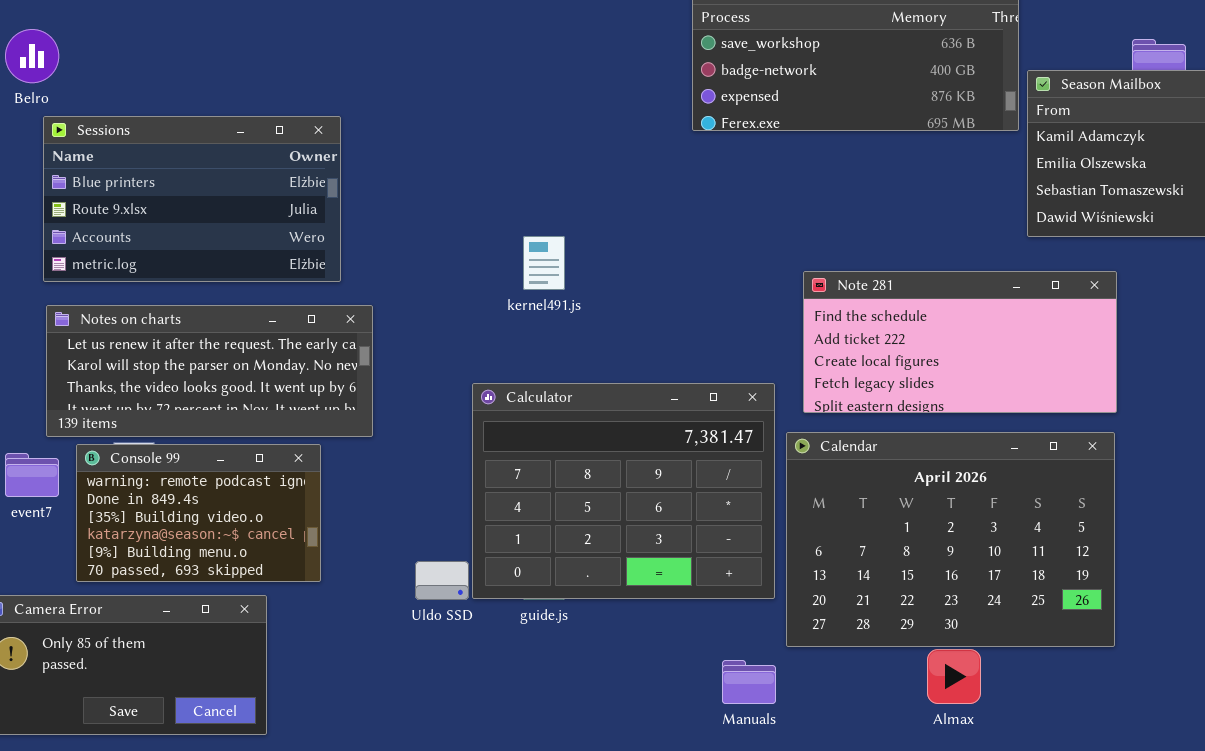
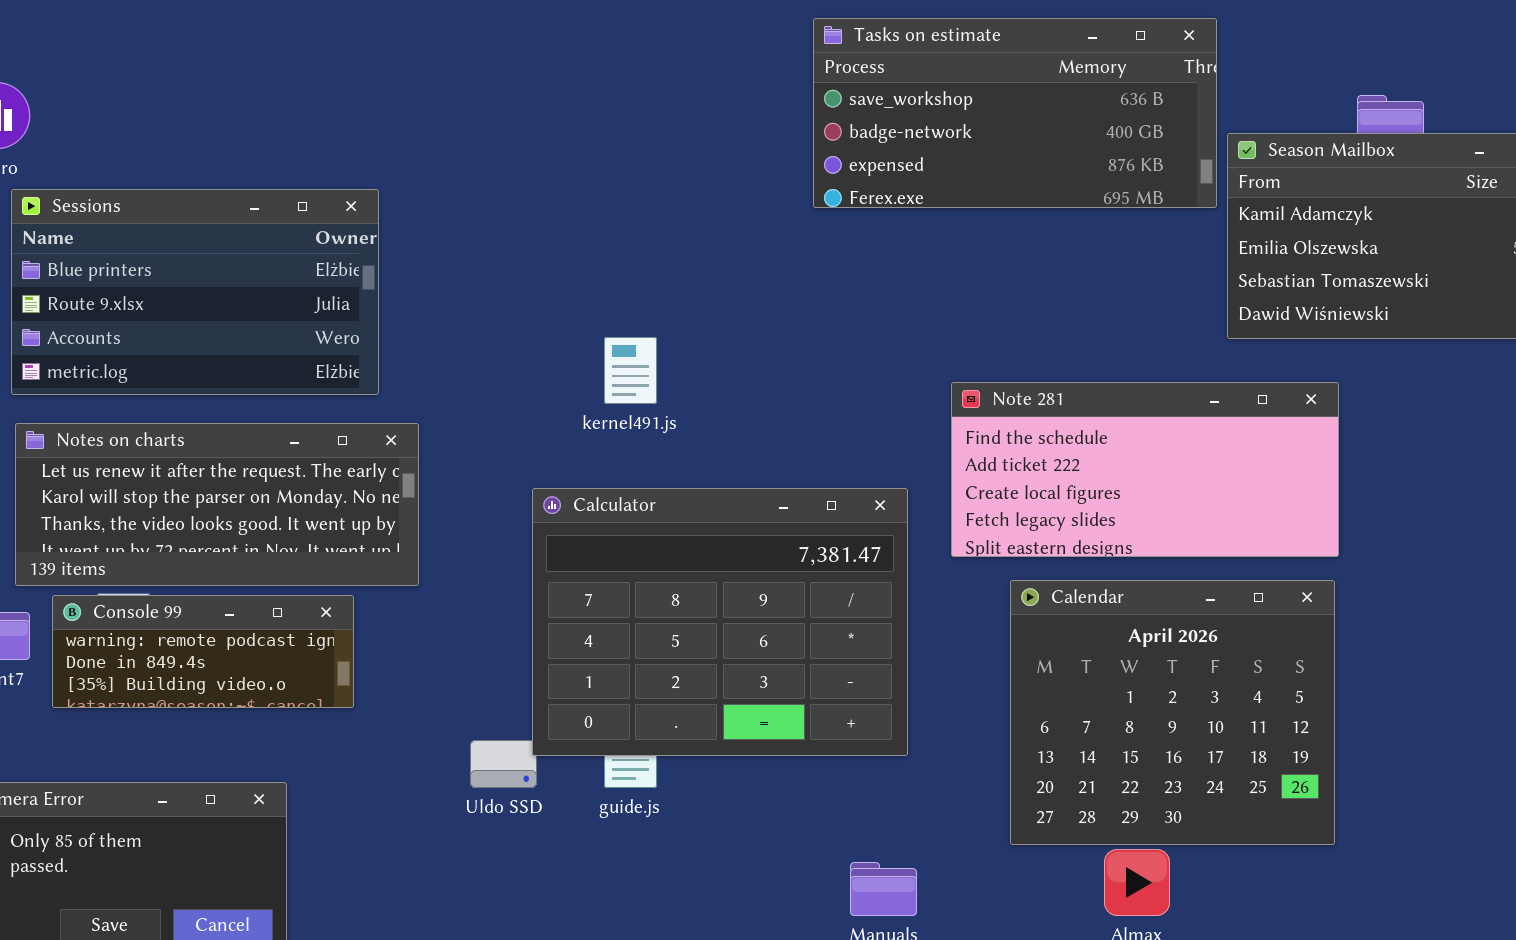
Calculator: [472,383,775,599] -> [532,488,908,756], moved
Calendar: [786,432,1115,647] -> [1010,580,1335,845], resized
Console 99: [76,444,321,582] -> [52,595,354,708], resized

